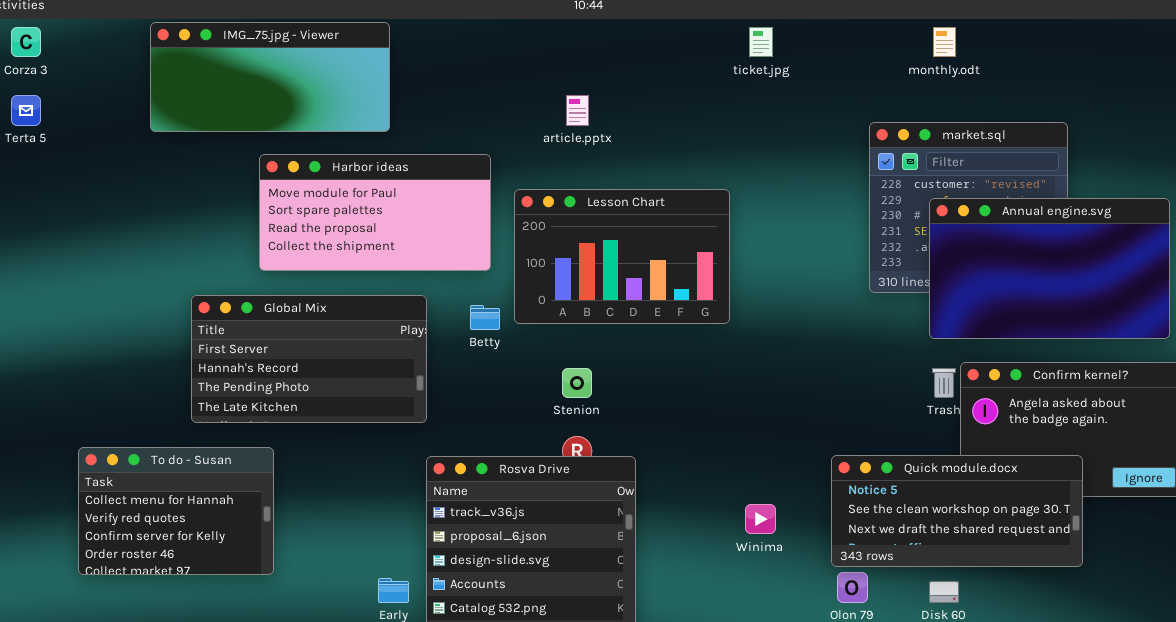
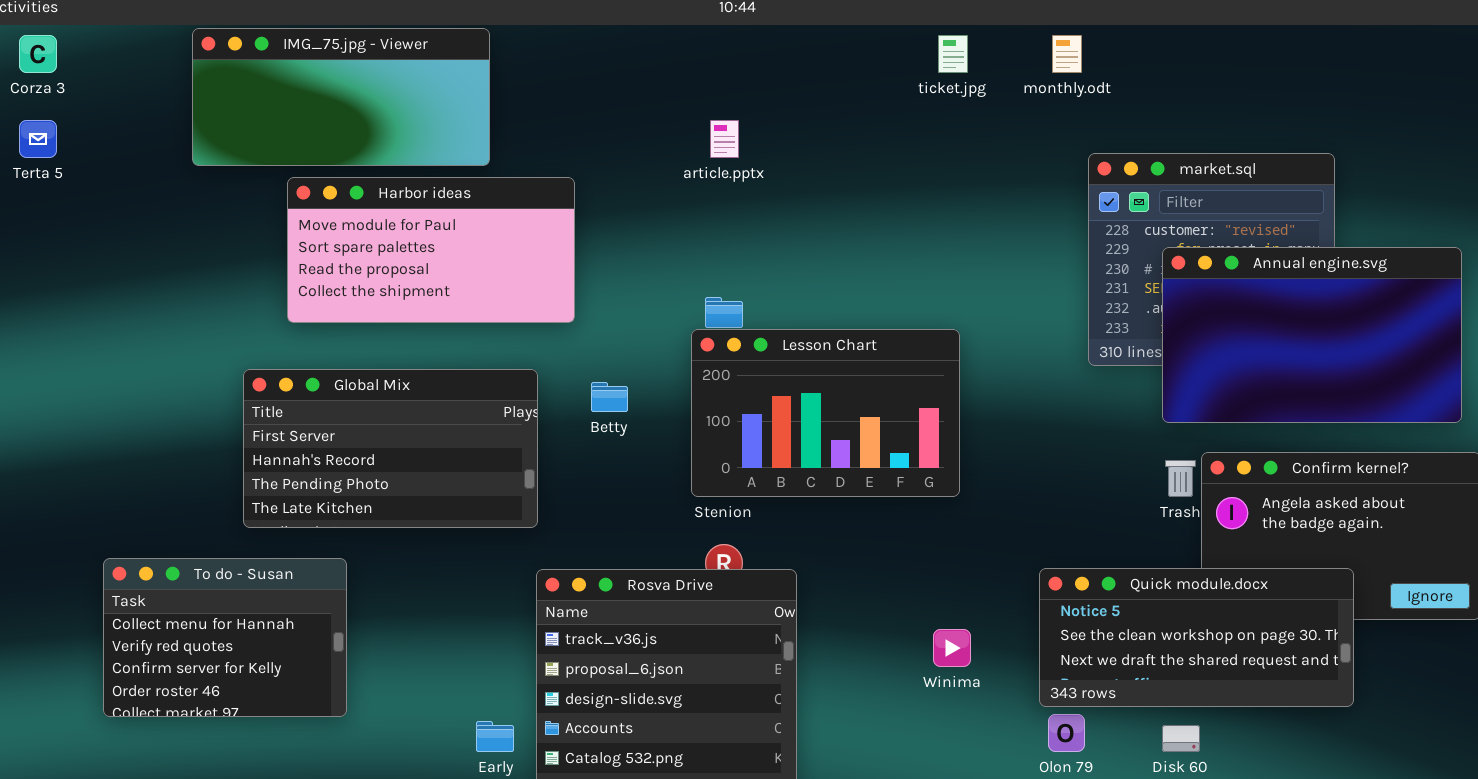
monthly.odt: [933,27,956,57] -> [1052,35,1082,73], moved
Harbor ideas: [259,154,491,271] -> [287,177,575,323], moved
Lesson Chart: [514,189,730,324] -> [691,329,960,497], moved

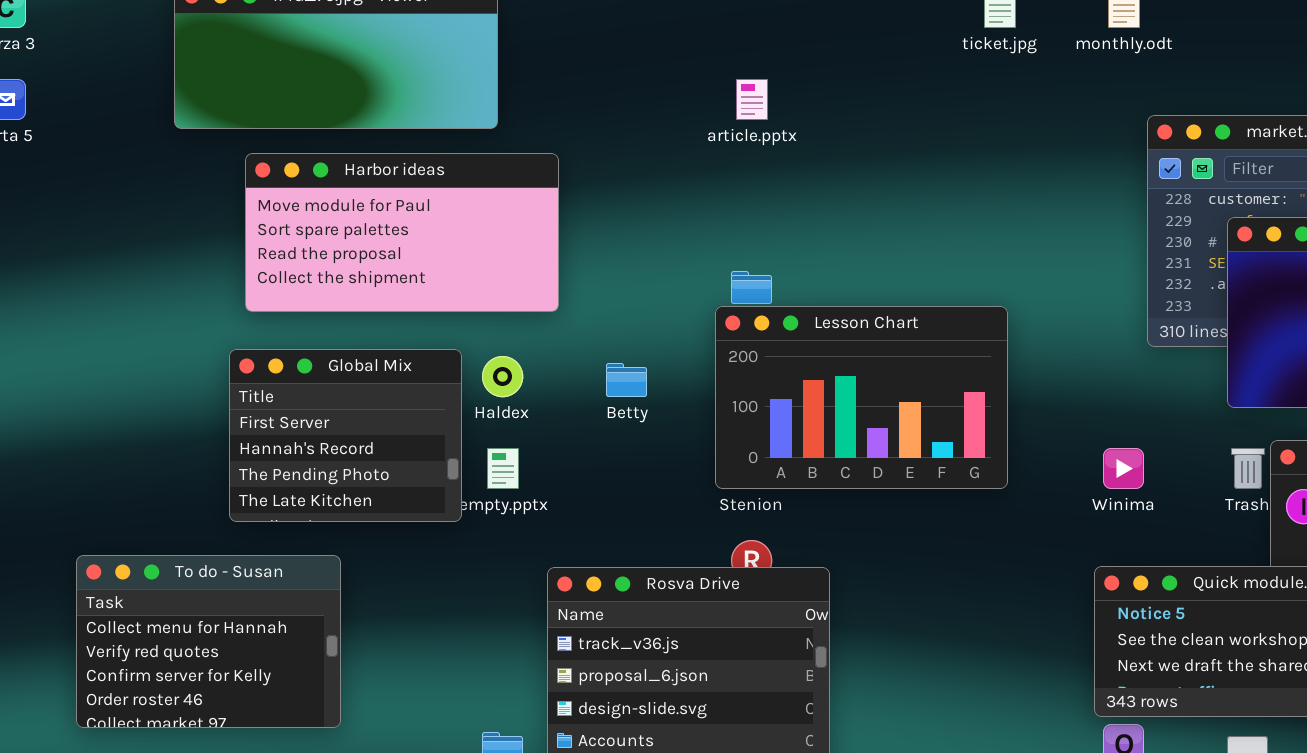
Harbor ideas: [287,177,575,323] -> [245,153,559,312], moved
Global Mix: [243,369,538,528] -> [229,349,462,522], resized
Winima: [933,629,971,667] -> [1103,448,1144,489], moved

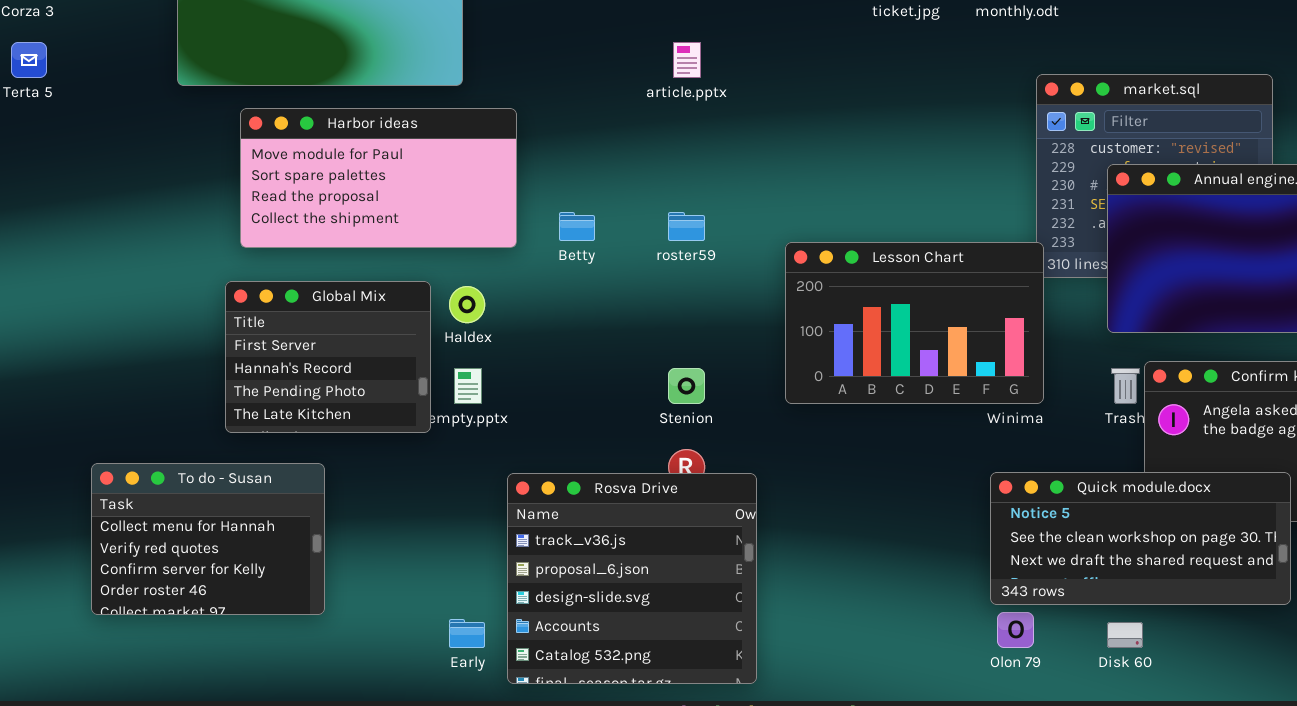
Lesson Chart: [715,306,1008,489] -> [785,242,1044,404], moved
Betty: [606,363,647,397] -> [559,212,595,241], moved

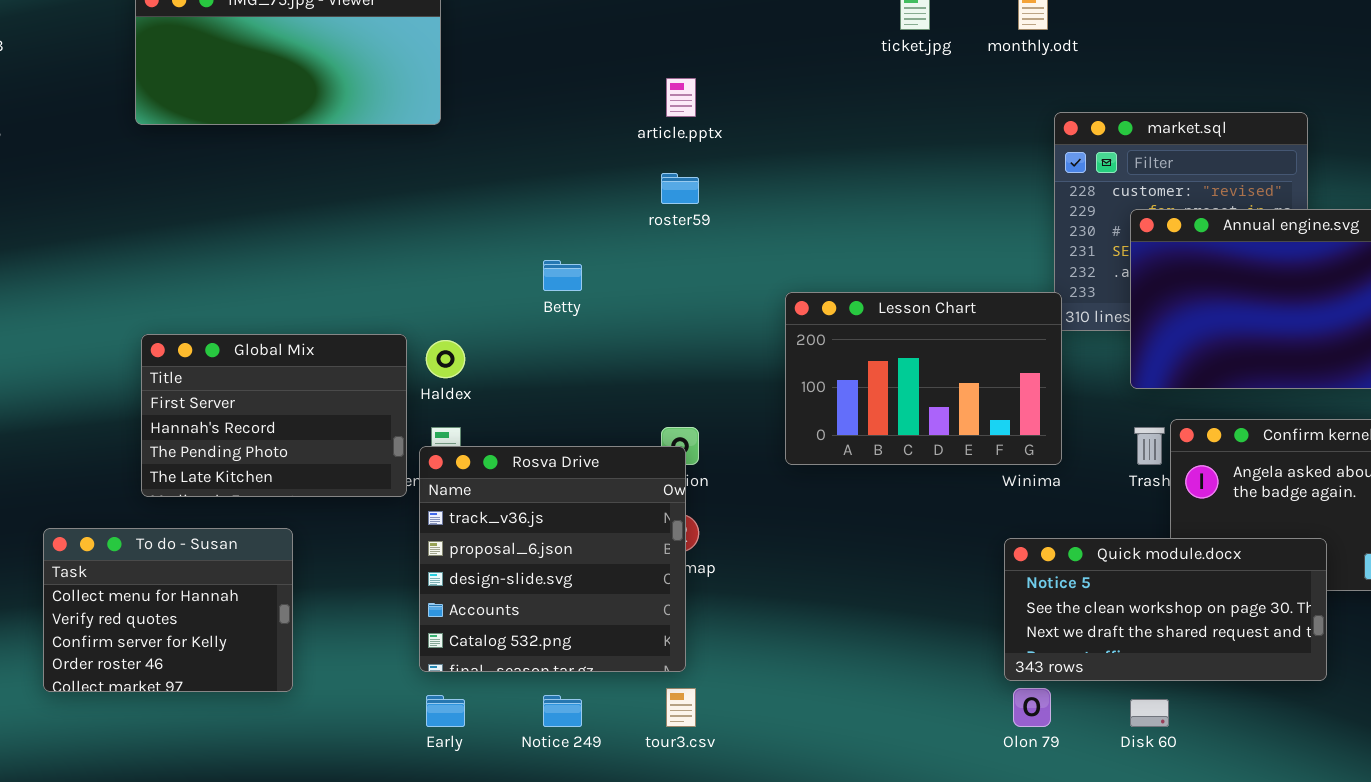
Harbor ideas: [240,108,517,248] -> none, closed
roster59: [668,212,705,241] -> [661,173,699,204], moved
Global Mix: [225,281,431,433] -> [141,334,407,497], resized
Rosva Drive: [507,473,757,684] -> [419,446,686,672], moved

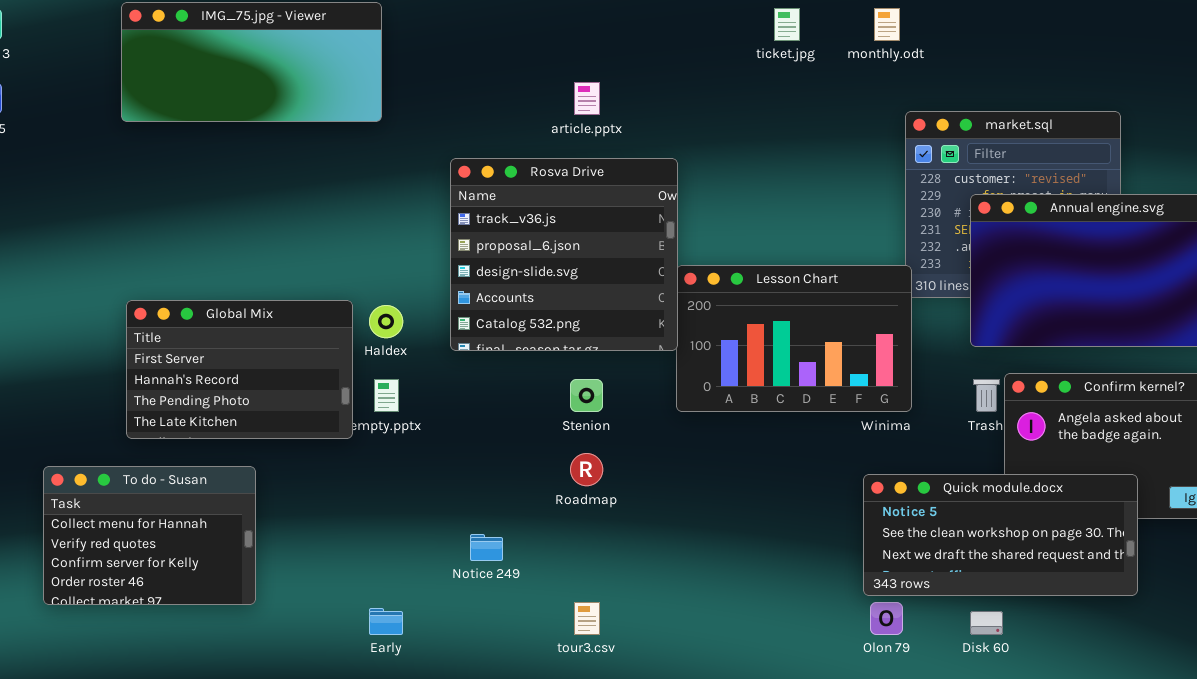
Rosva Drive: [419,446,686,672] -> [450,158,678,351], moved
Notice 249: [543,695,582,727] -> [470,534,503,561], moved

